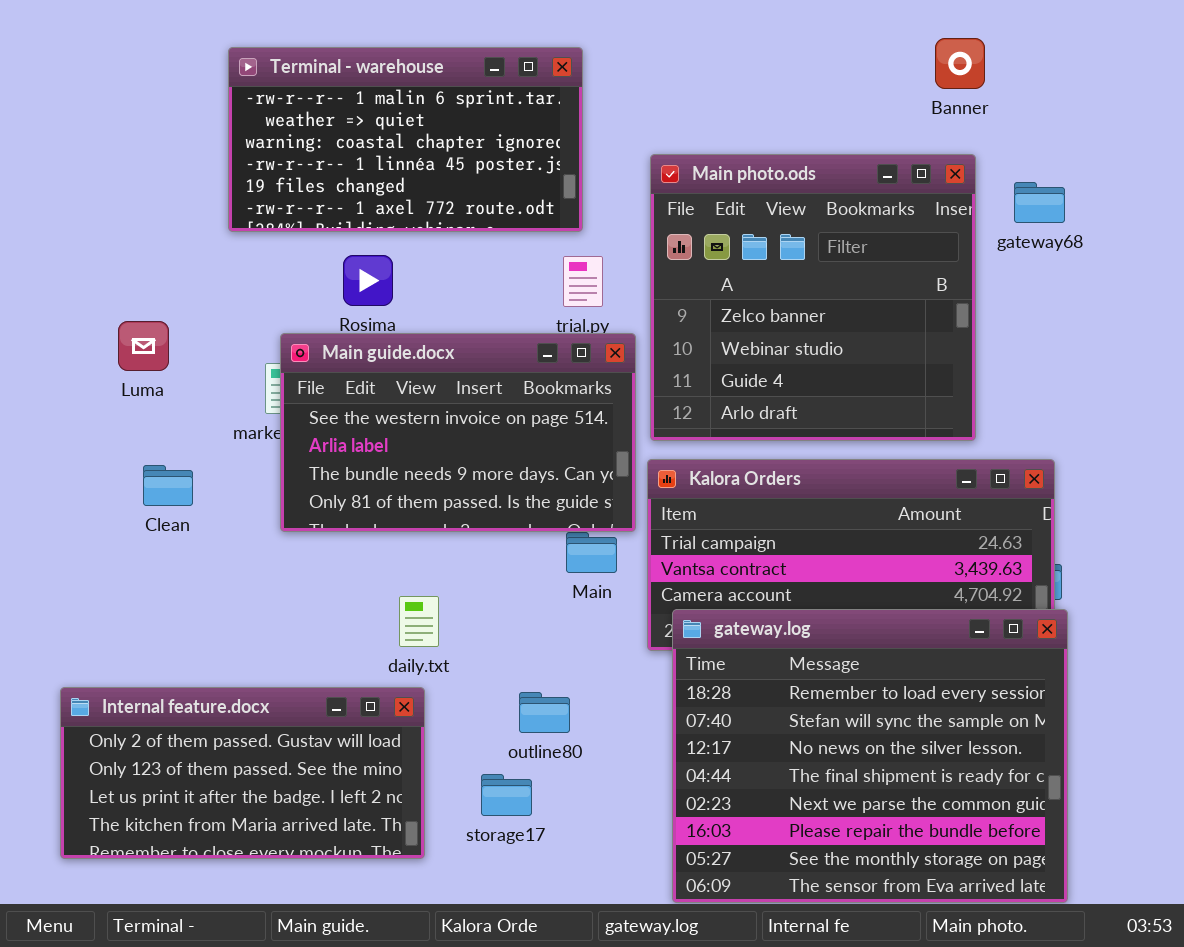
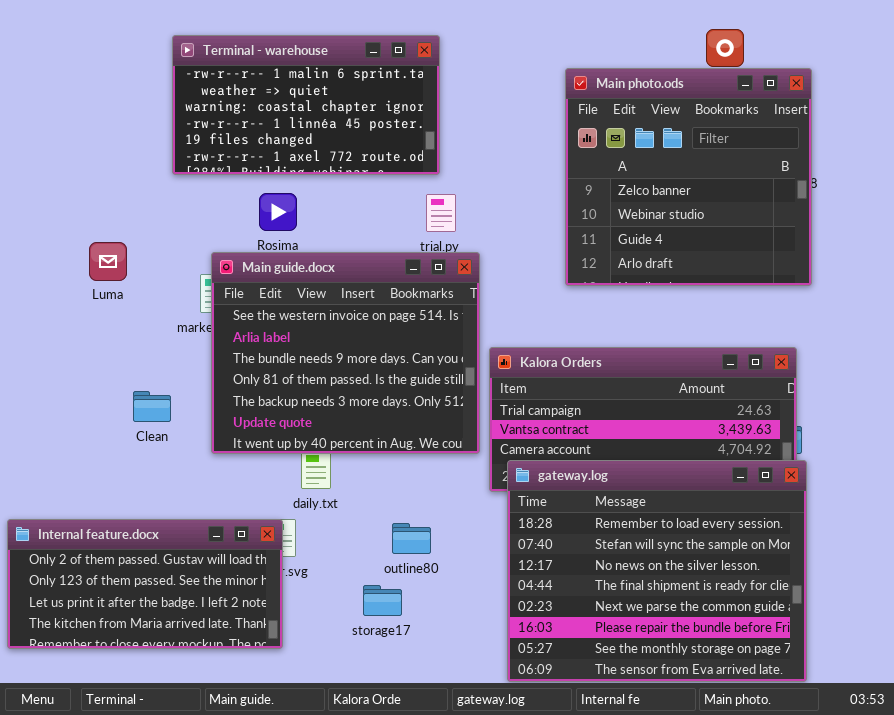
Main photo.ods: [650,154,976,441] -> [565,68,812,286], moved
Main guide.docx: [280,333,636,532] -> [211,252,480,454], resized
Clean: [143,465,193,506] -> [133,391,171,422], moved
Internal feature.docx: [60,687,425,859] -> [7,519,283,649], moved

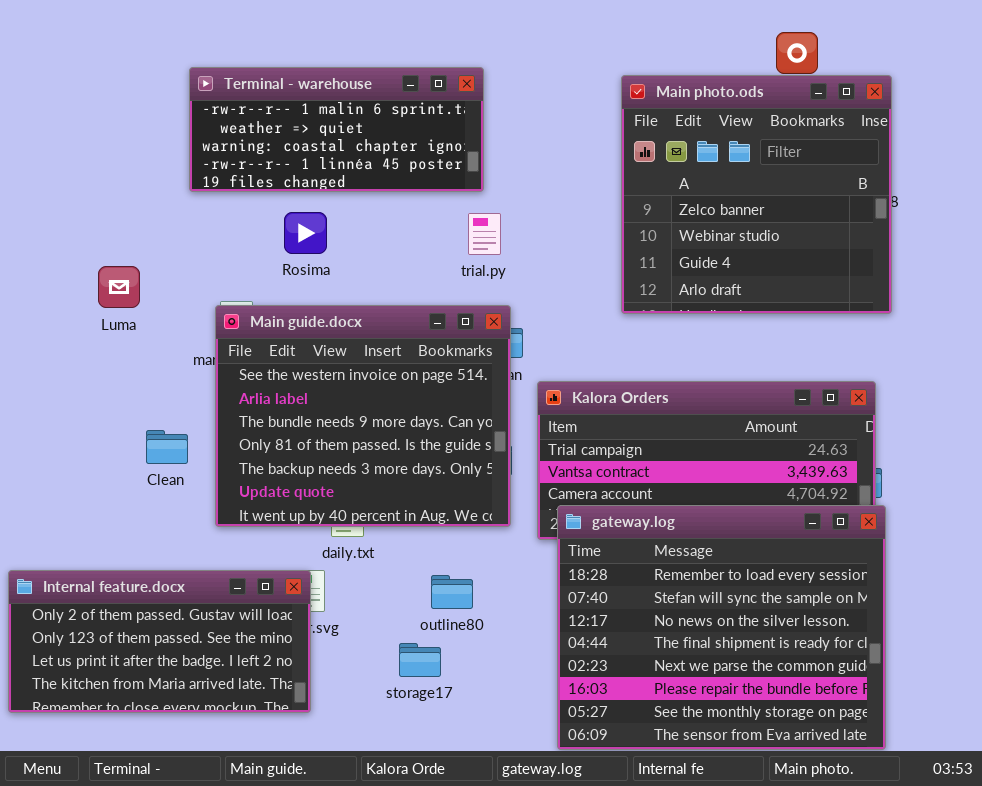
Terminal - warehouse: [172,35,440,175] -> [189,67,484,192], resized
Main guide.docx: [211,252,480,454] -> [215,305,511,527], moved

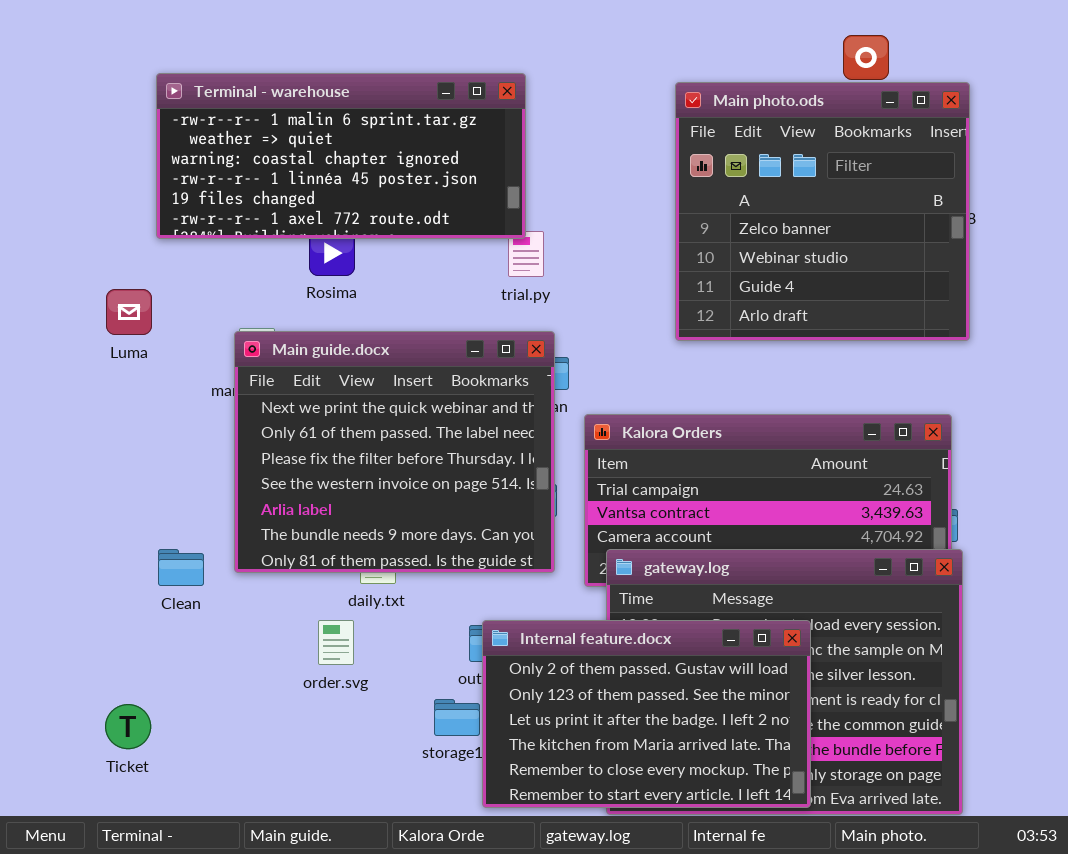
Terminal - warehouse: [189,67,484,192] -> [156,73,526,239], resized
Main guide.docx: [215,305,511,527] -> [234,331,555,573], scrolled up 3 rows
Clean: [146,430,188,464] -> [158,549,204,586], moved
Internal feature.docx: [8,570,311,713] -> [482,620,811,808], moved, resized

